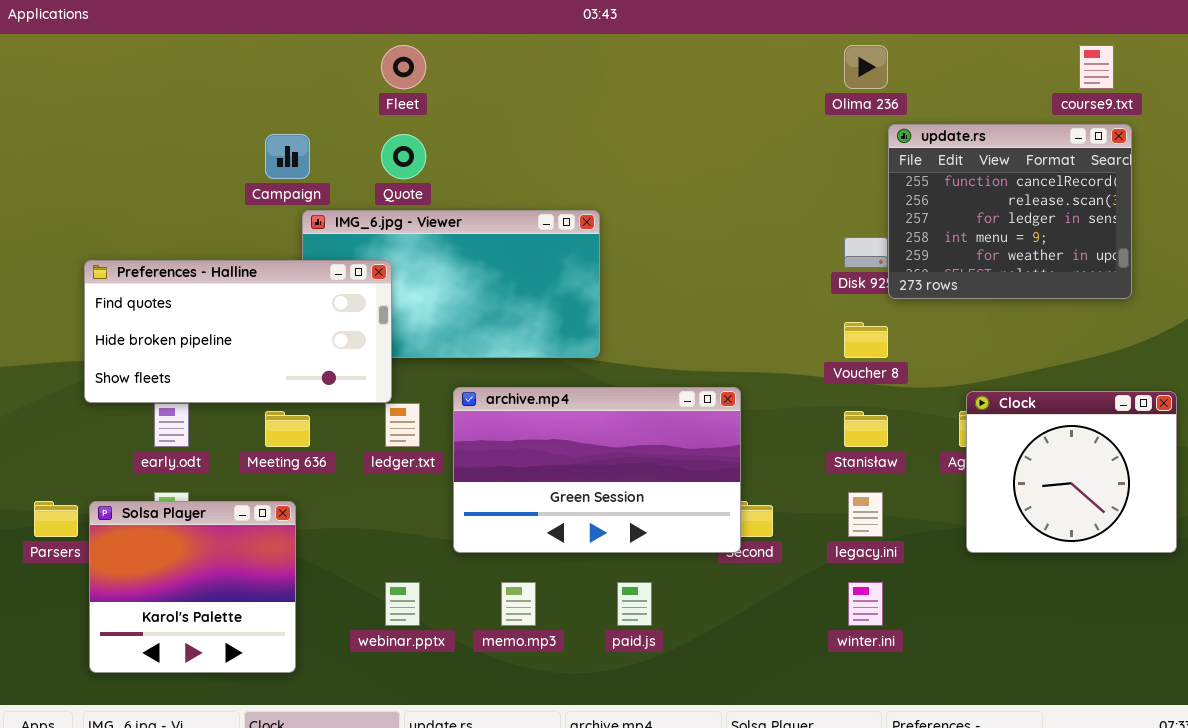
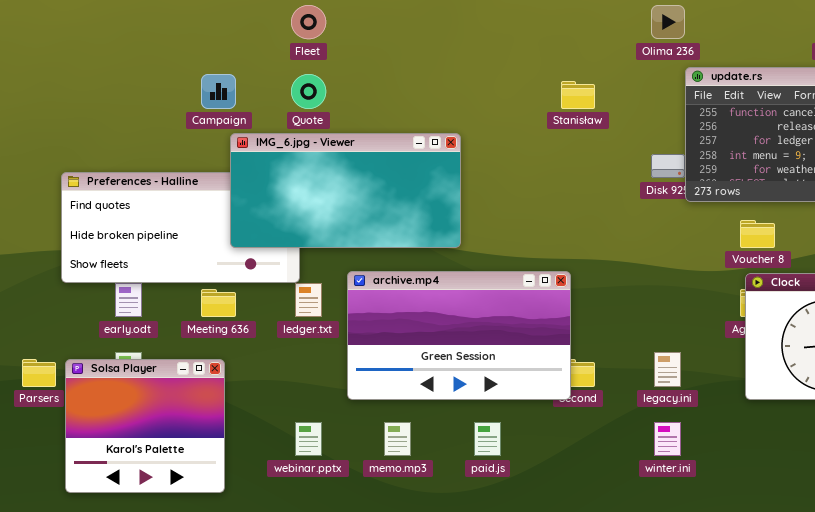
IMG_6.jpg - Viewer: [302,210,600,358] -> [230,133,461,248], raised
Voucher 8: [844,322,888,358] -> [740,220,775,248], moved
Stanisław: [844,411,888,447] -> [561,81,595,109], moved

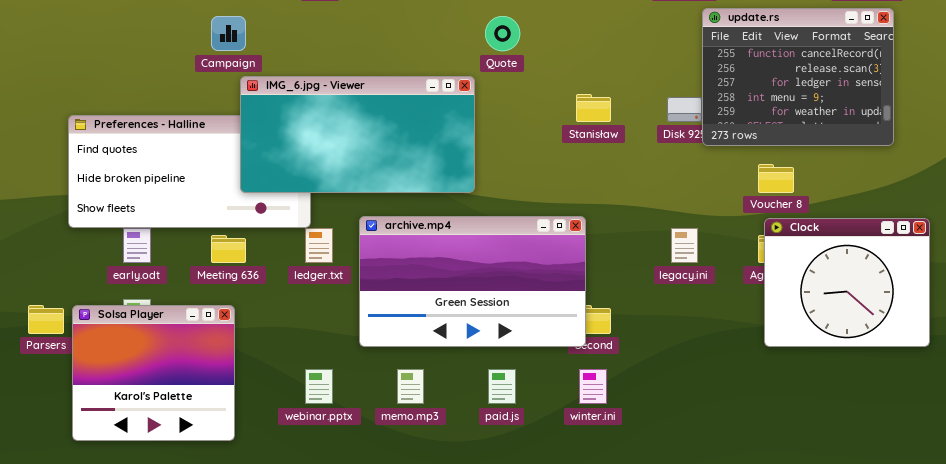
Quote: [291,74,326,109] -> [485,16,520,51], moved
Stanisław: [561,81,595,109] -> [576,94,611,122], moved
legacy.ini: [654,352,681,387] -> [671,228,698,263], moved
winter.ini: [654,422,681,456] -> [579,369,607,404], moved

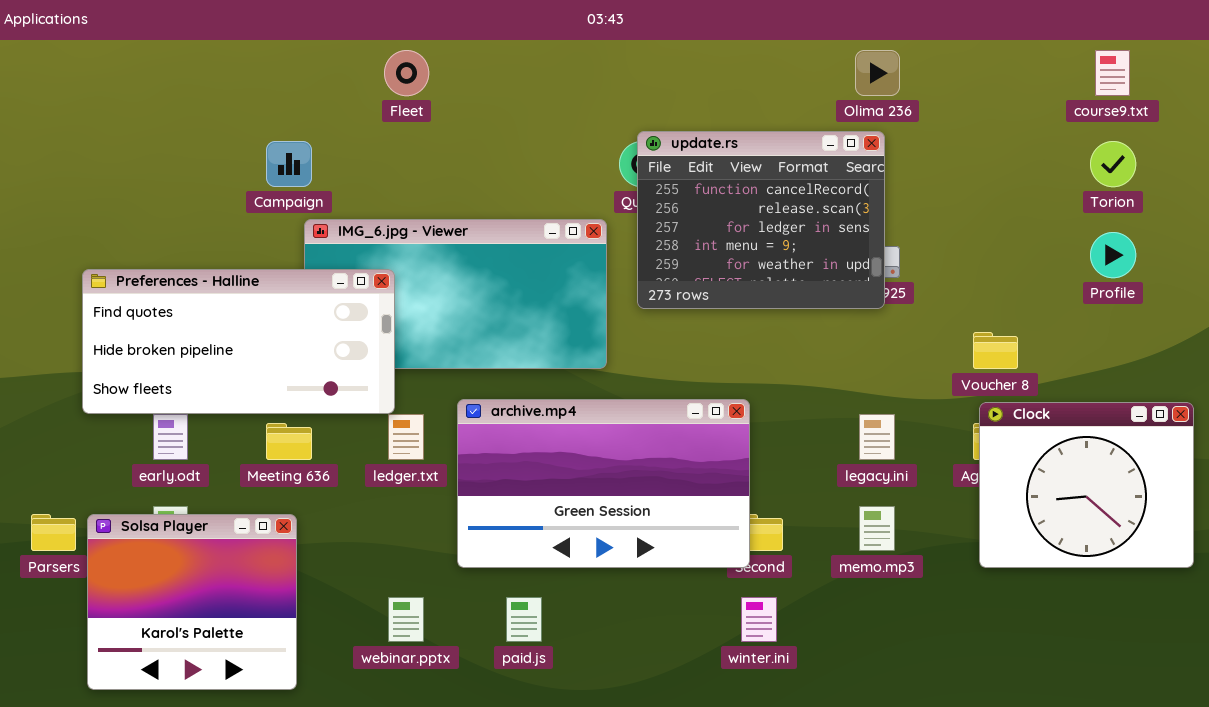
update.rs: [702,8,894,146] -> [637,131,885,309], moved
Preferences - Halline: [68,115,311,228] -> [82,269,395,414], raised
memo.mp3: [397,369,424,404] -> [859,506,895,551], moved
paid.js: [488,369,516,404] -> [506,597,542,642], moved

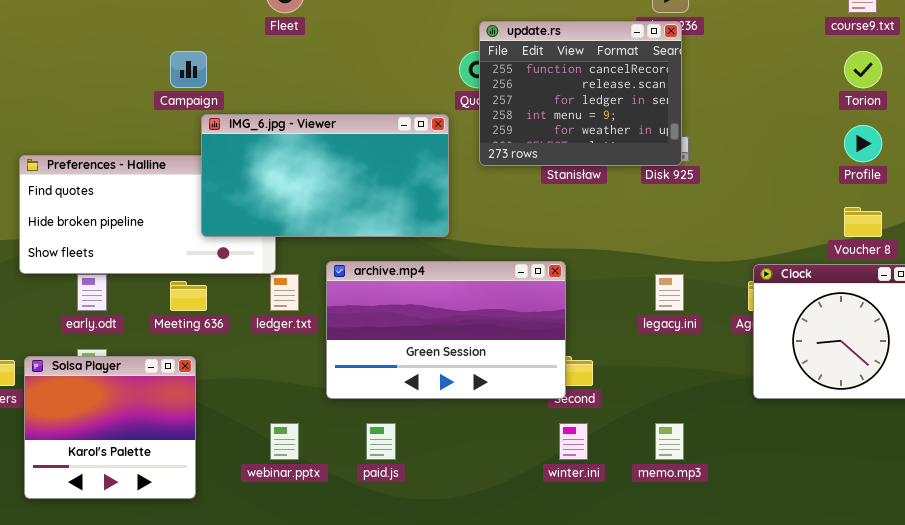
update.rs: [637,131,885,309] -> [479,21,682,166], moved
IMG_6.jpg - Viewer: [304,219,607,369] -> [201,114,449,237], raised
Voucher 8: [973,332,1018,369] -> [844,207,882,237], moved
memo.mp3: [859,506,895,551] -> [655,423,684,460], moved

